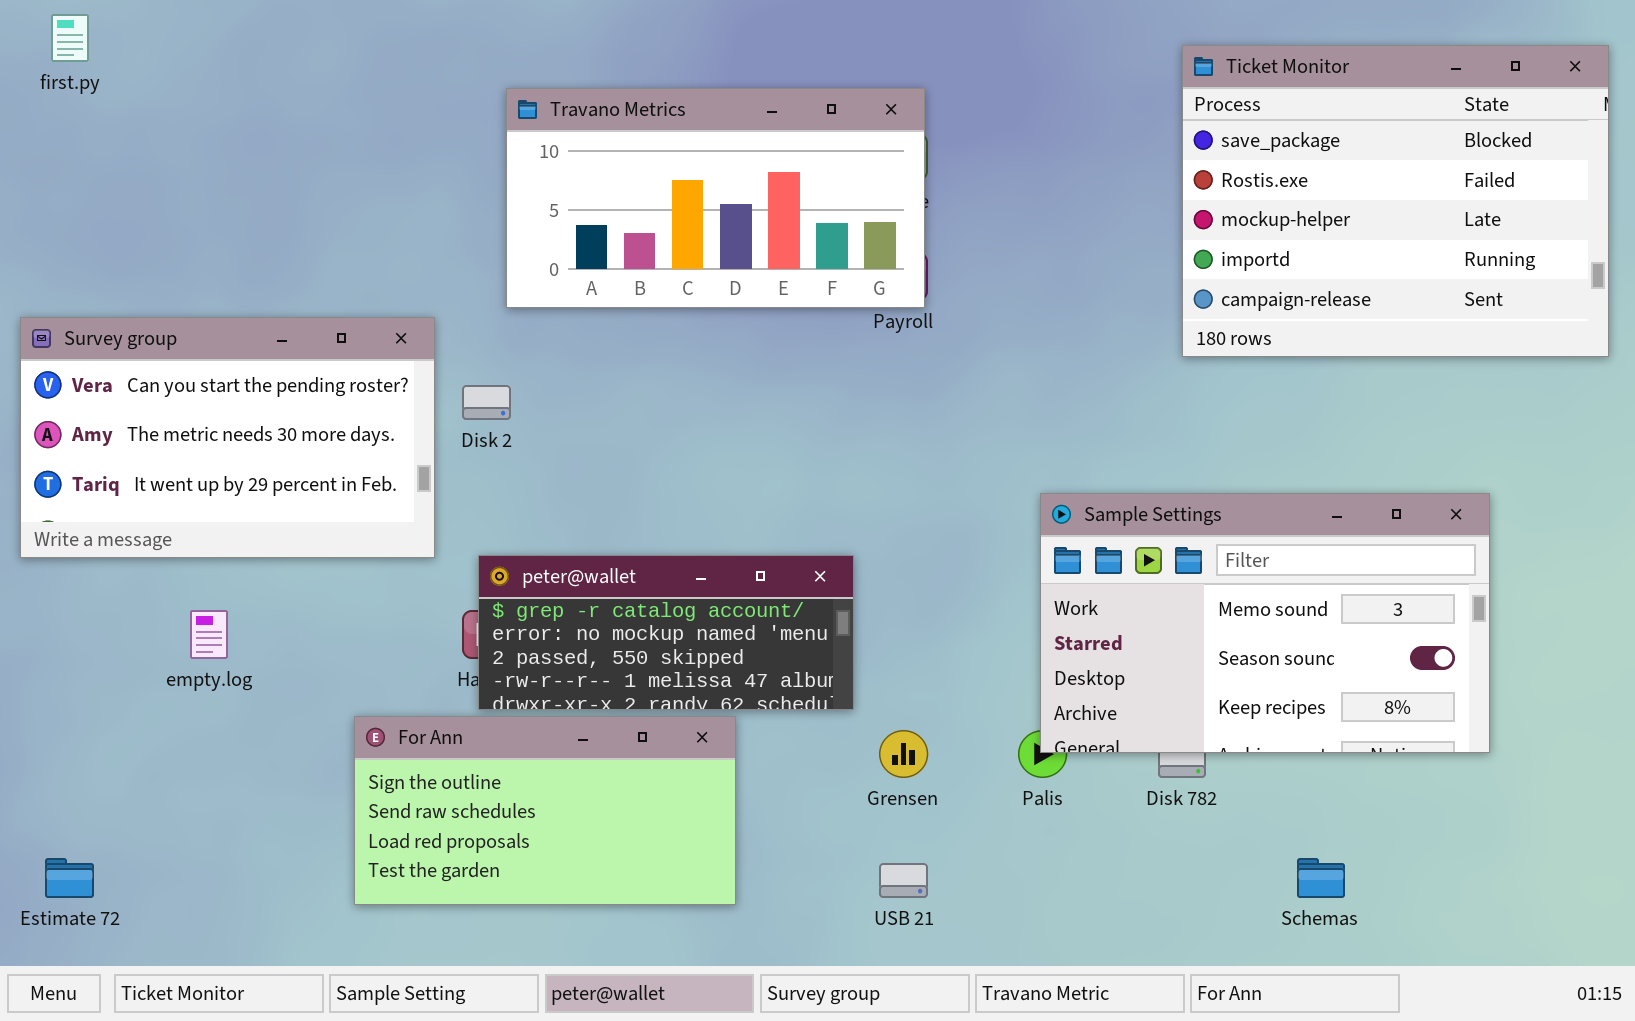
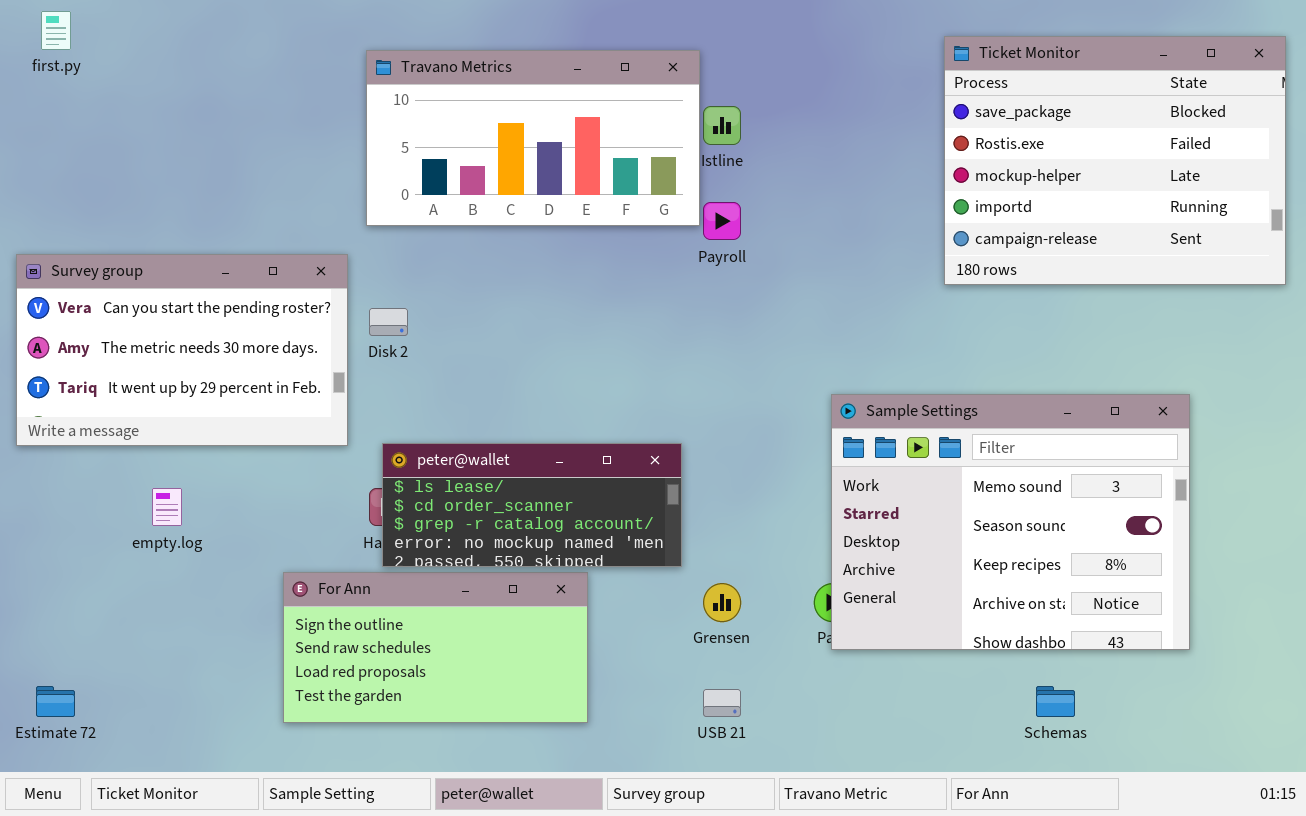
Travano Metrics: [506,88,925,308] -> [366,50,700,226], moved
Sample Settings: [1040,493,1490,753] -> [831,394,1190,650], resized
peter@wallet: [478,555,854,710] -> [382,443,682,567], scrolled up 2 rows

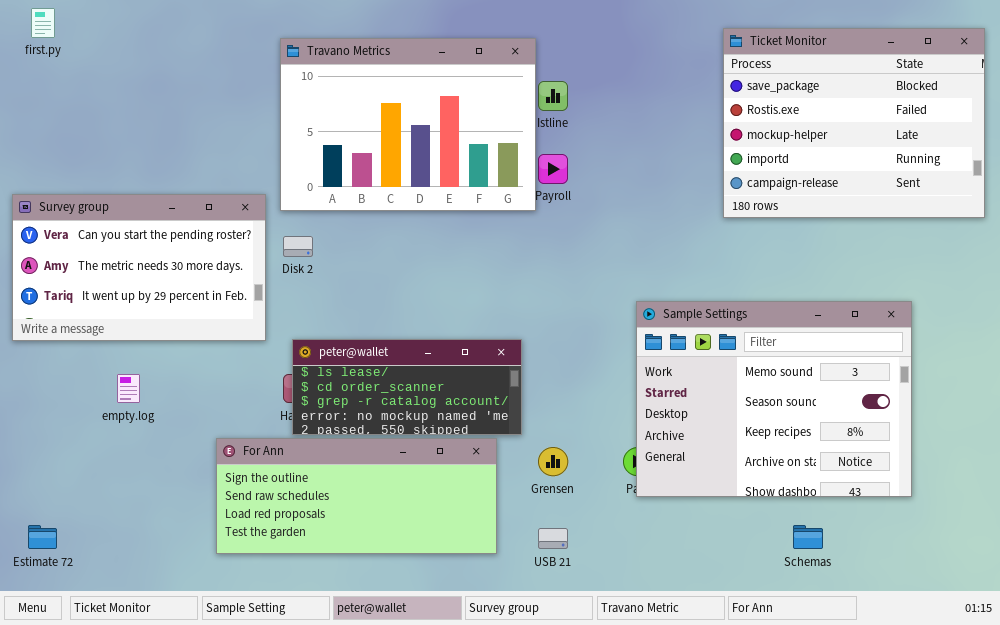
Travano Metrics: [366,50,700,226] -> [280,38,536,211], resized
For Ann: [283,572,588,723] -> [216,438,497,554], resized

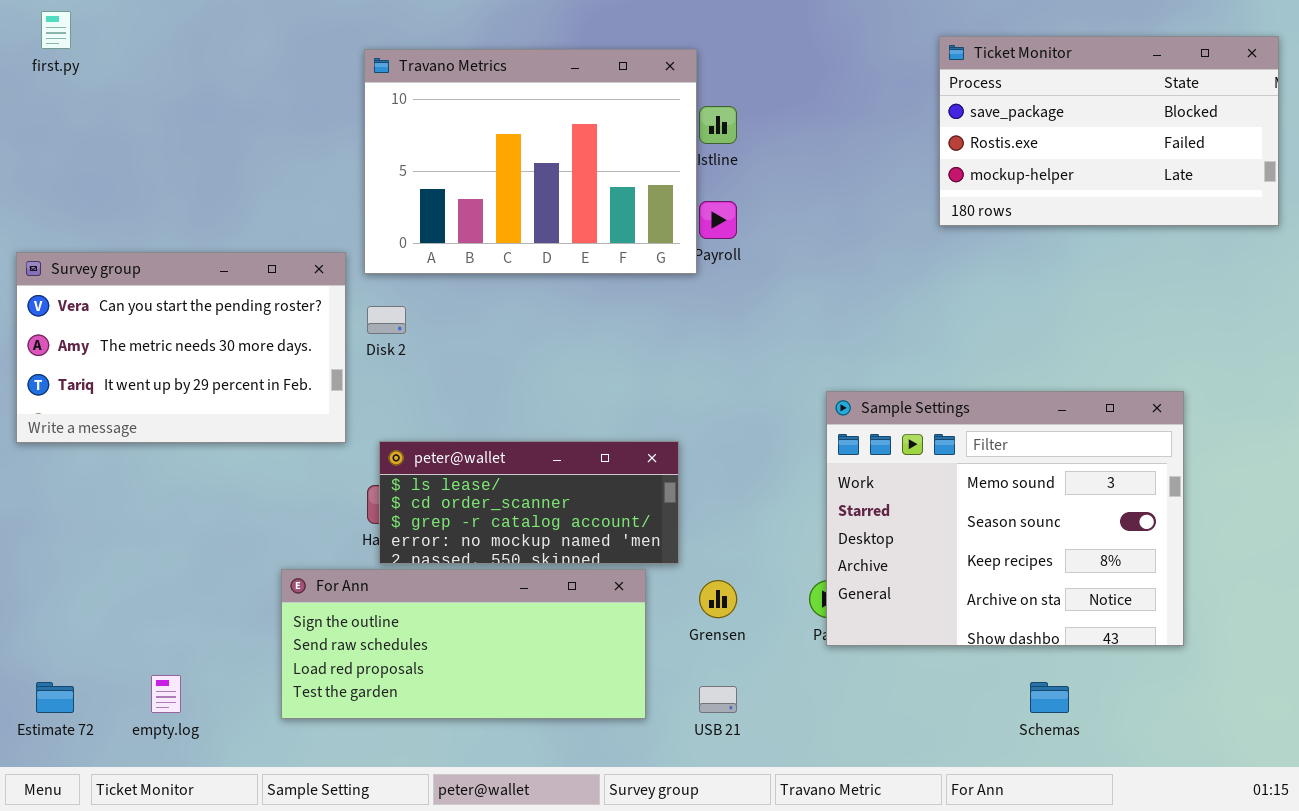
Ticket Monitor: [723,28,985,218] -> [939,36,1279,226], resized
empty.log: [117,374,140,403] -> [151,675,181,713], moved

